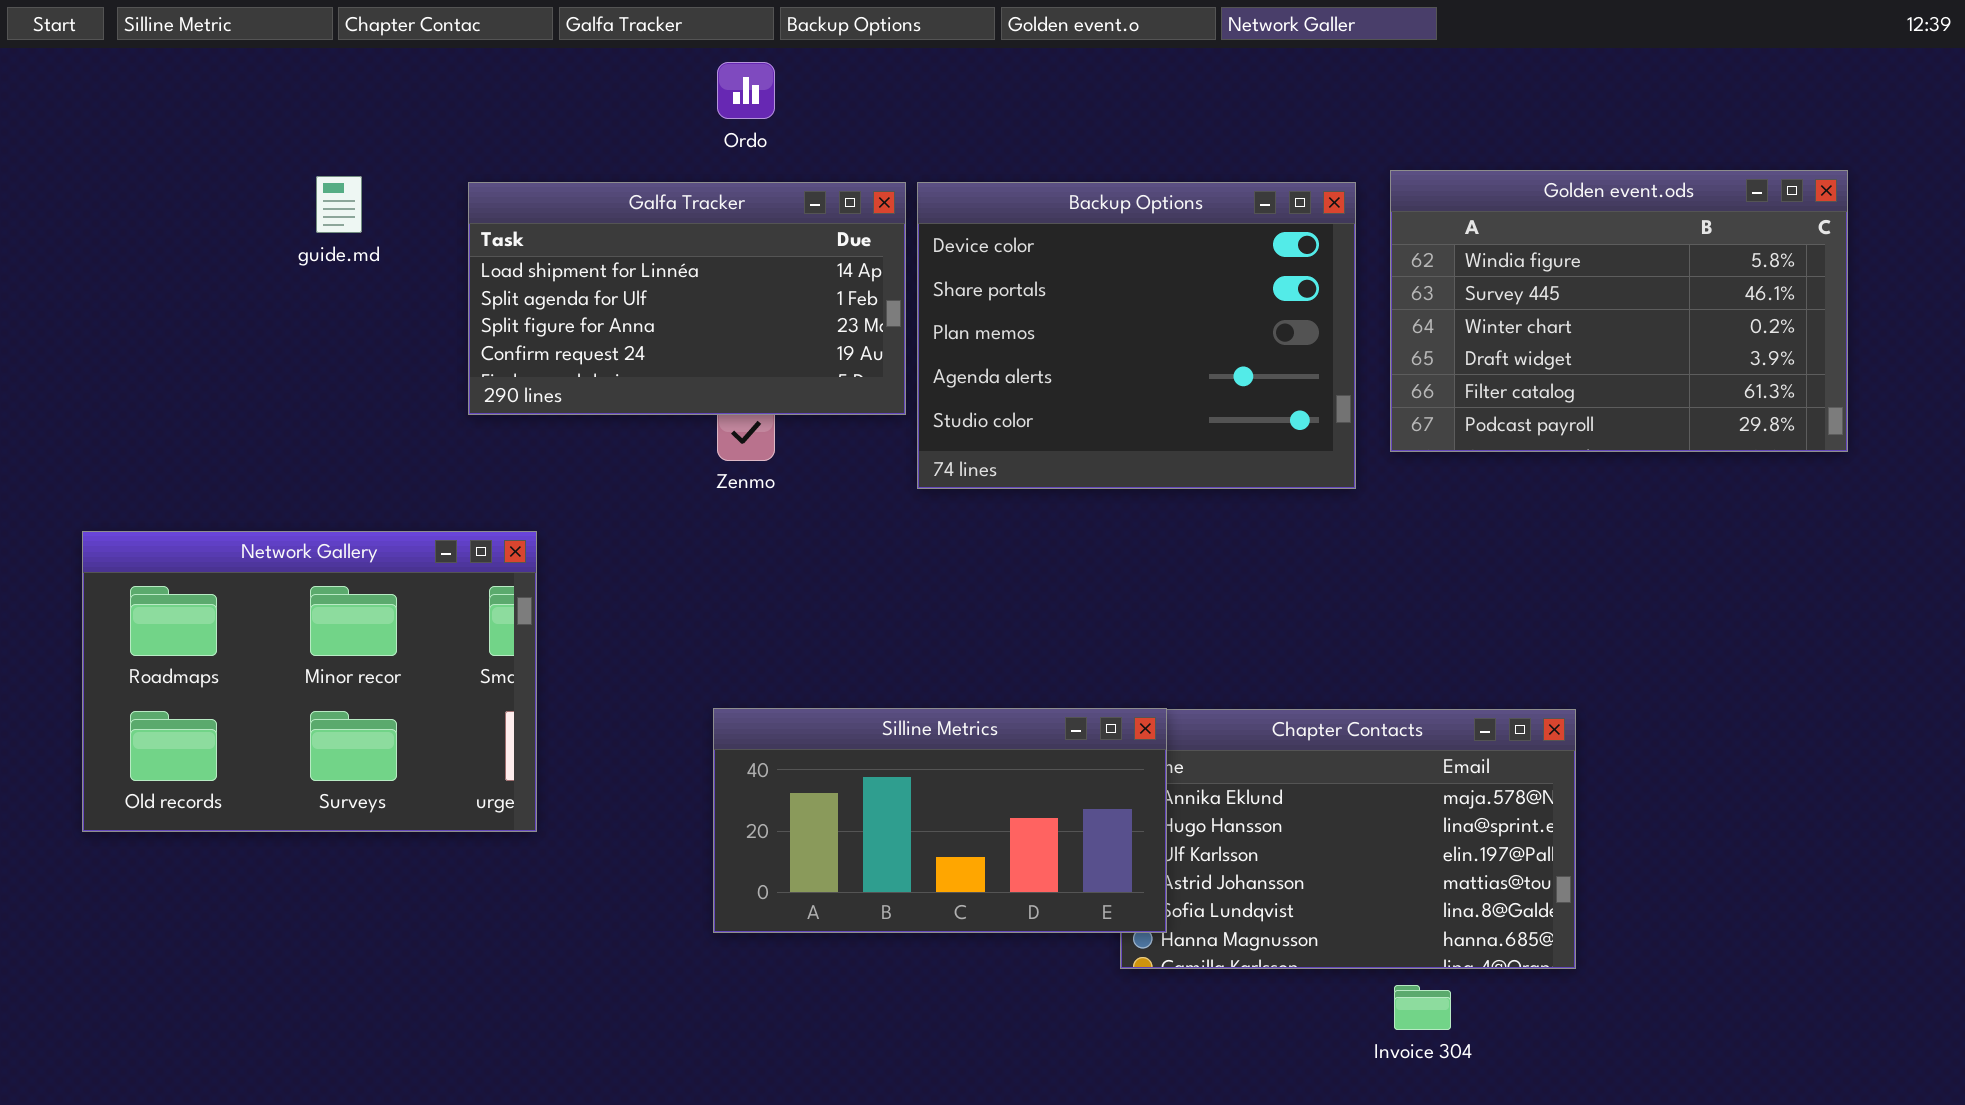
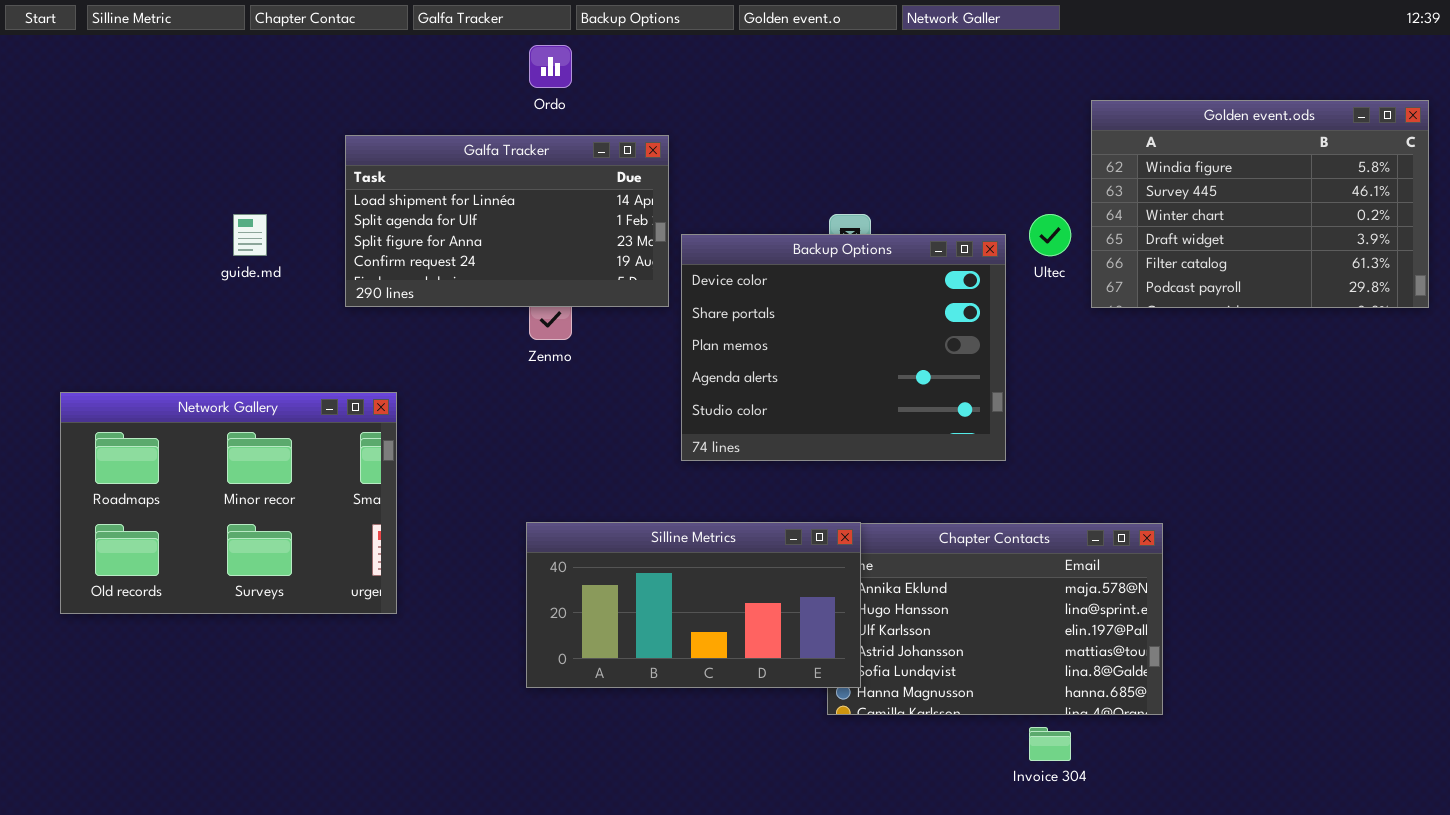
Golden event.ods: [1390,170,1848,452] -> [1091,100,1429,308], moved
guide.md: [316,176,362,233] -> [233,214,267,256], moved
Backup Options: [917,182,1356,489] -> [681,234,1006,461], moved

